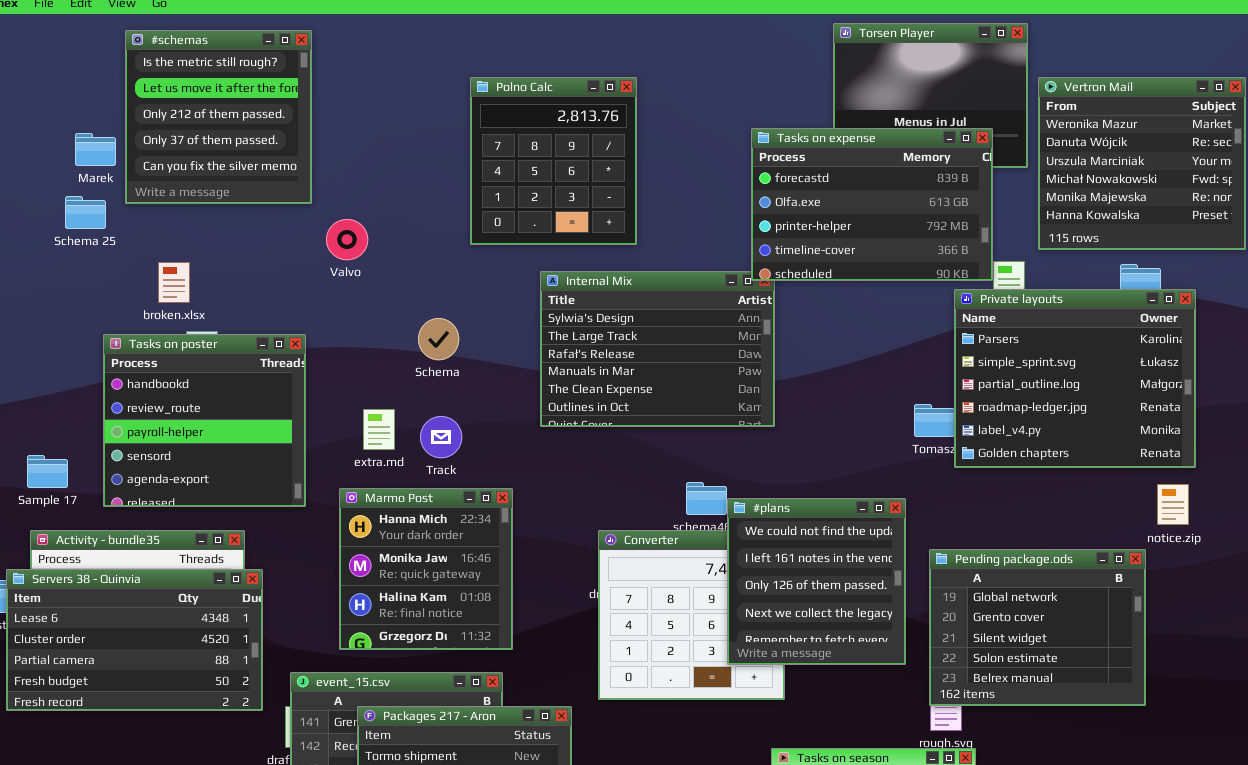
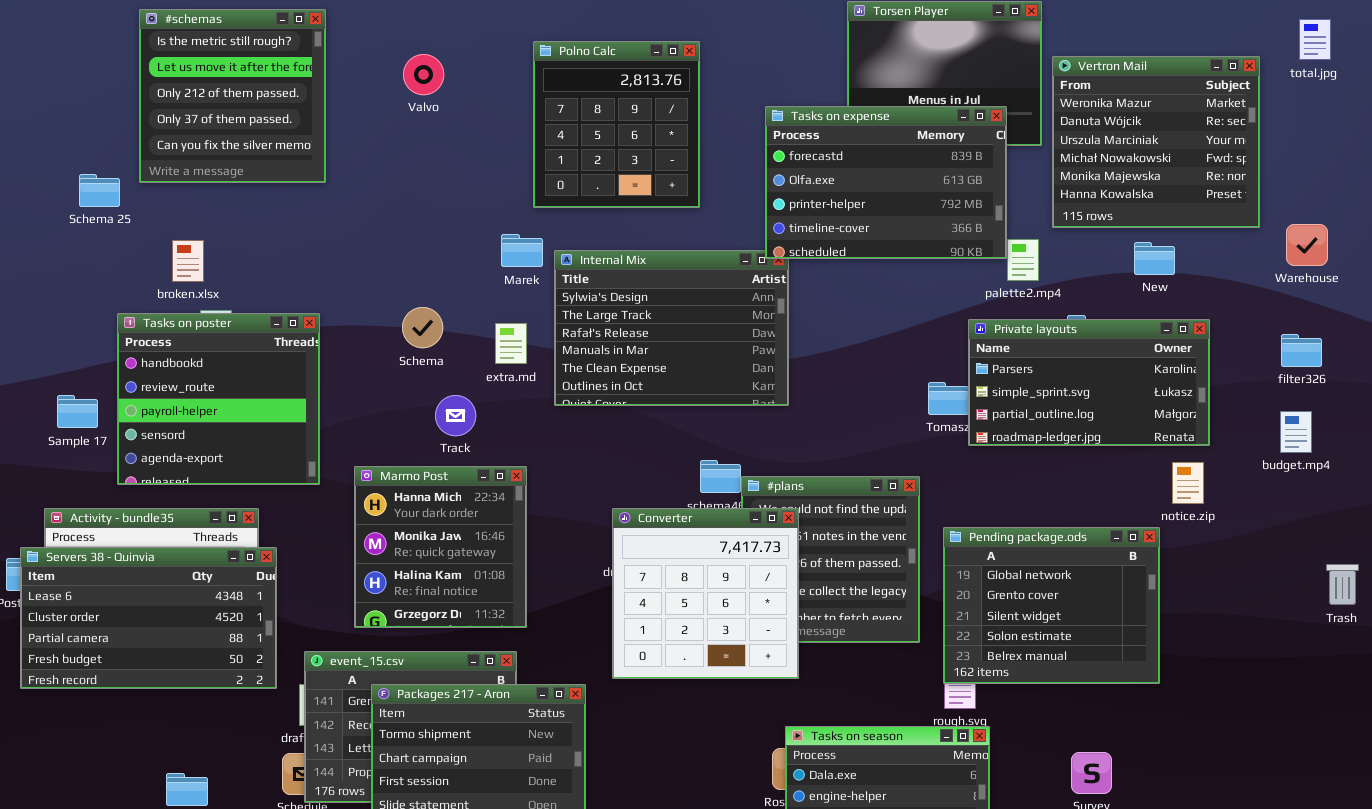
Polno Calc: [470,77,637,245] -> [533,41,700,208], moved
Marek: [75,133,116,166] -> [501,234,543,267], moved
Valvo: [326,219,368,260] -> [403,54,444,95], moved
Private layouts: [954,289,1196,468] -> [968,319,1210,446], resized
Schema: [418,318,459,360] -> [402,307,443,348], moved
extra.md: [363,409,395,450] -> [495,323,527,364], moved
Sample 17: [27,455,68,488] -> [57,395,98,428], moved
Converter: [598,530,785,700] -> [612,508,799,679], raised

